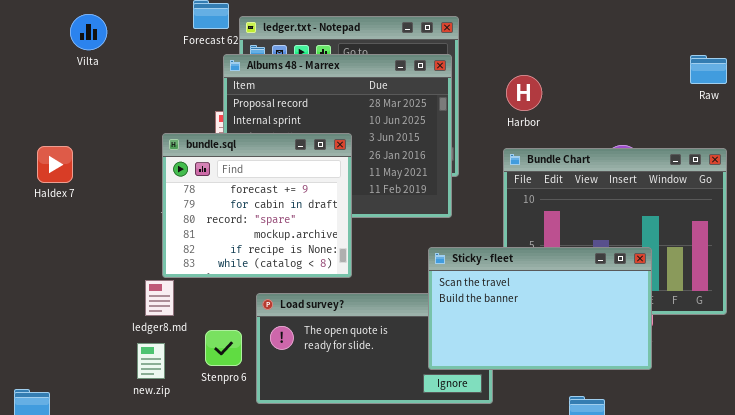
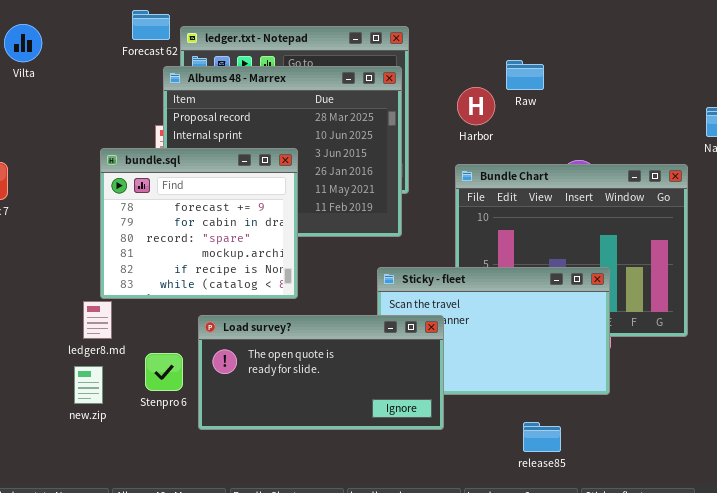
Raw: [690,55,727,84] -> [506,60,544,90], moved
Load survey?: [256,293,493,404] -> [198,315,444,430], raised

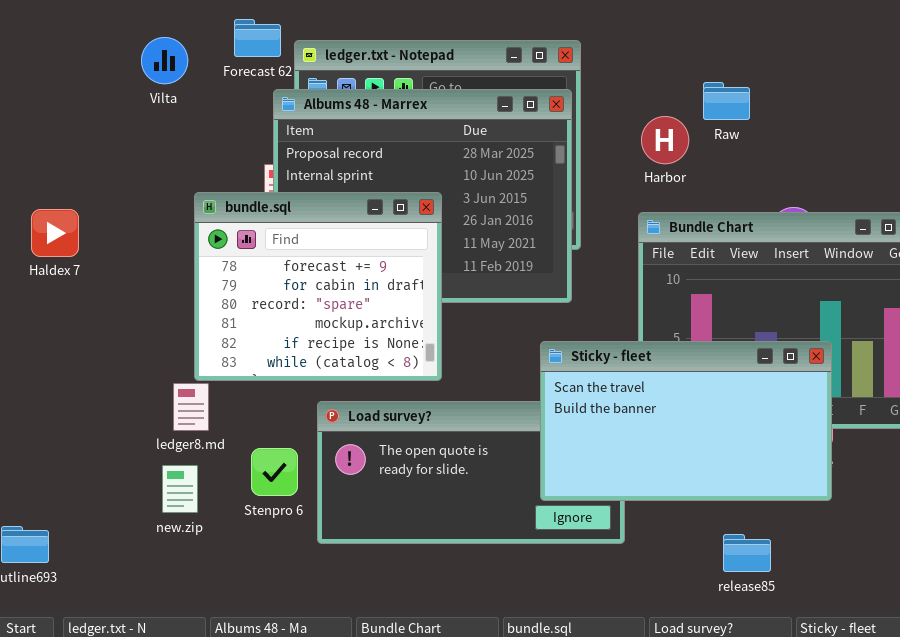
Vilta: [4,24,42,62] -> [141,37,188,84], moved
Sticky - fleet: [377,267,610,395] -> [540,341,832,501], raised

